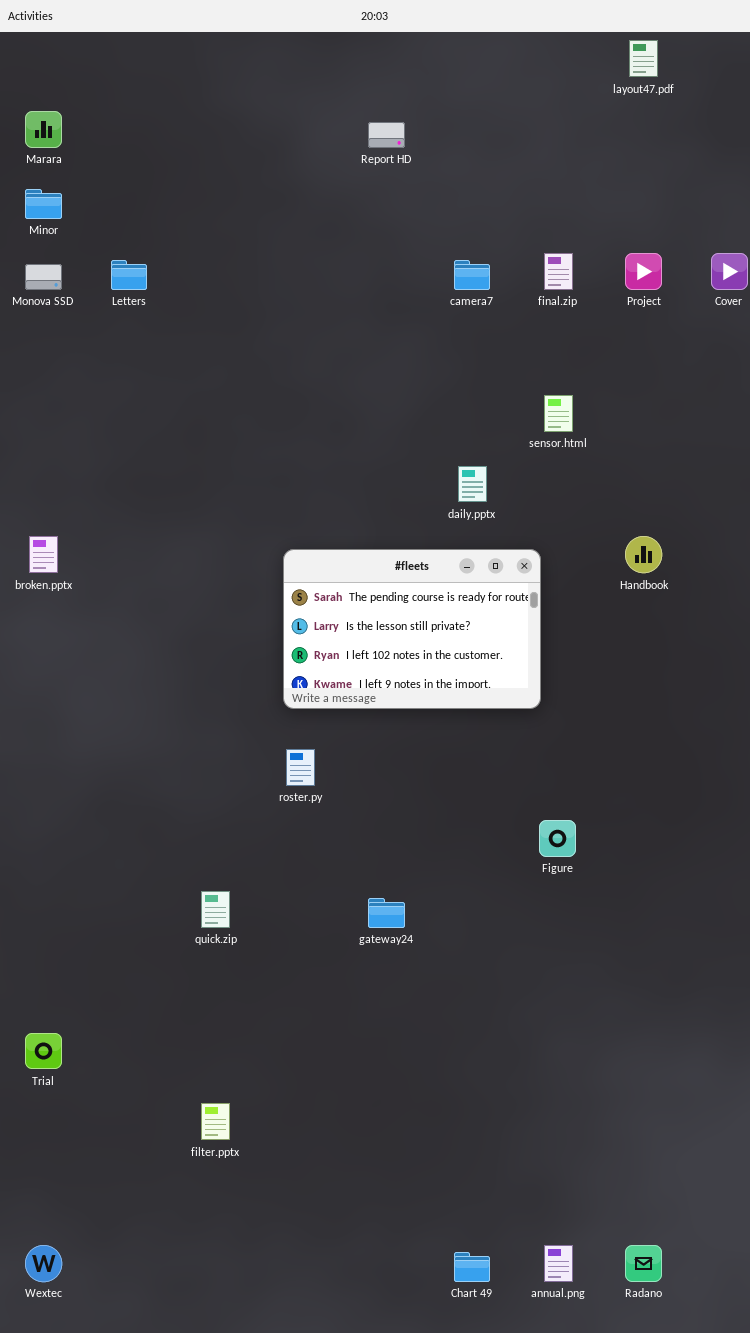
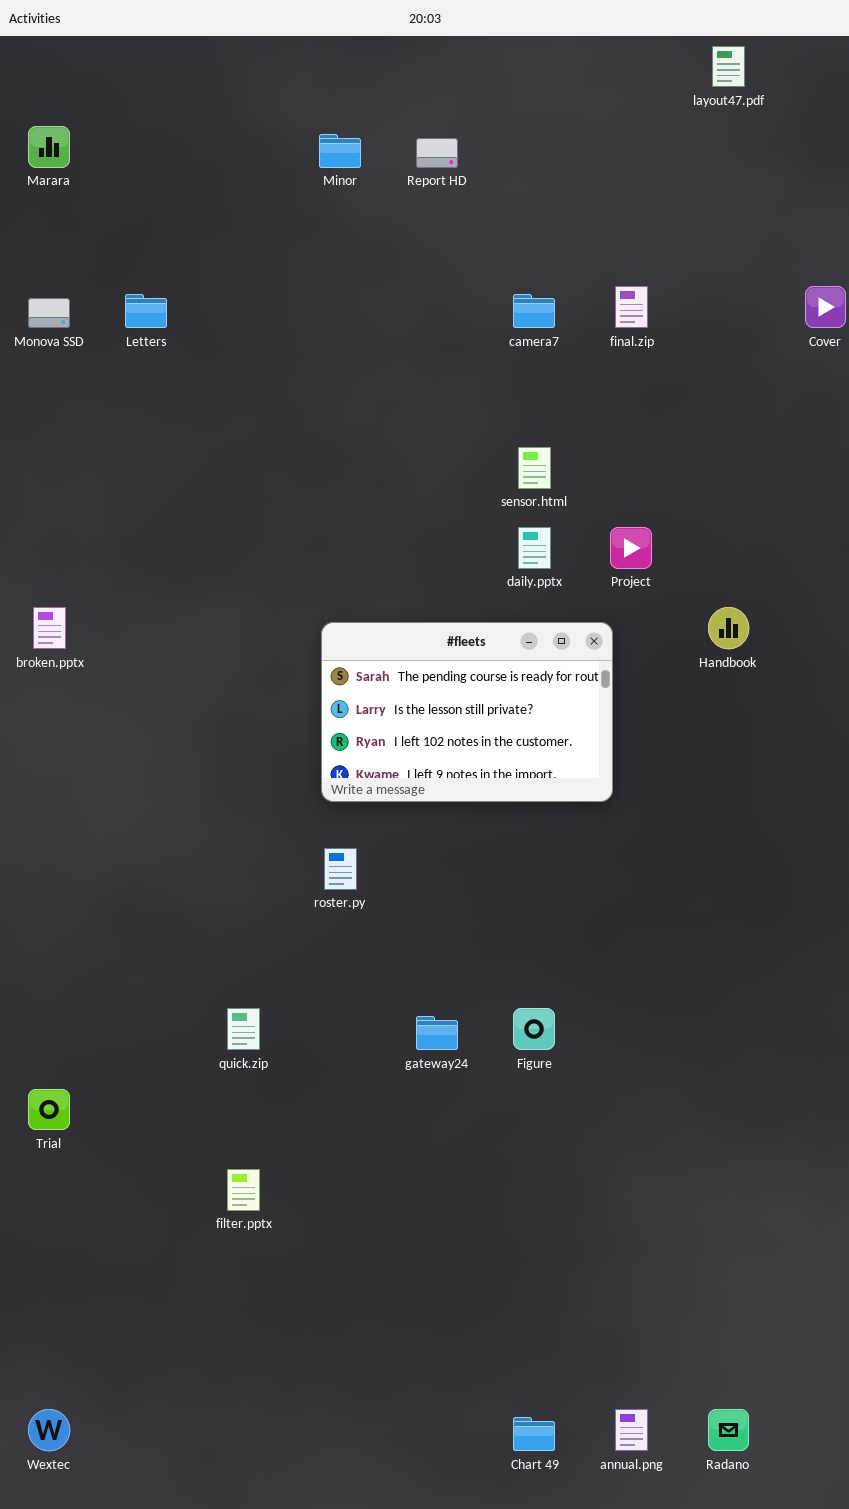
Minor: [25,189,62,219] -> [319,134,361,168], moved
Project: [625,253,662,290] -> [610,527,652,569], moved
sensor.html: [544,395,573,432] -> [518,447,551,489], moved
Figure: [539,820,576,857] -> [513,1008,555,1050], moved
Trial: [25,1033,62,1069] -> [28,1089,70,1130], moved
filter.pptx: [201,1103,230,1140] -> [227,1169,260,1211], moved

